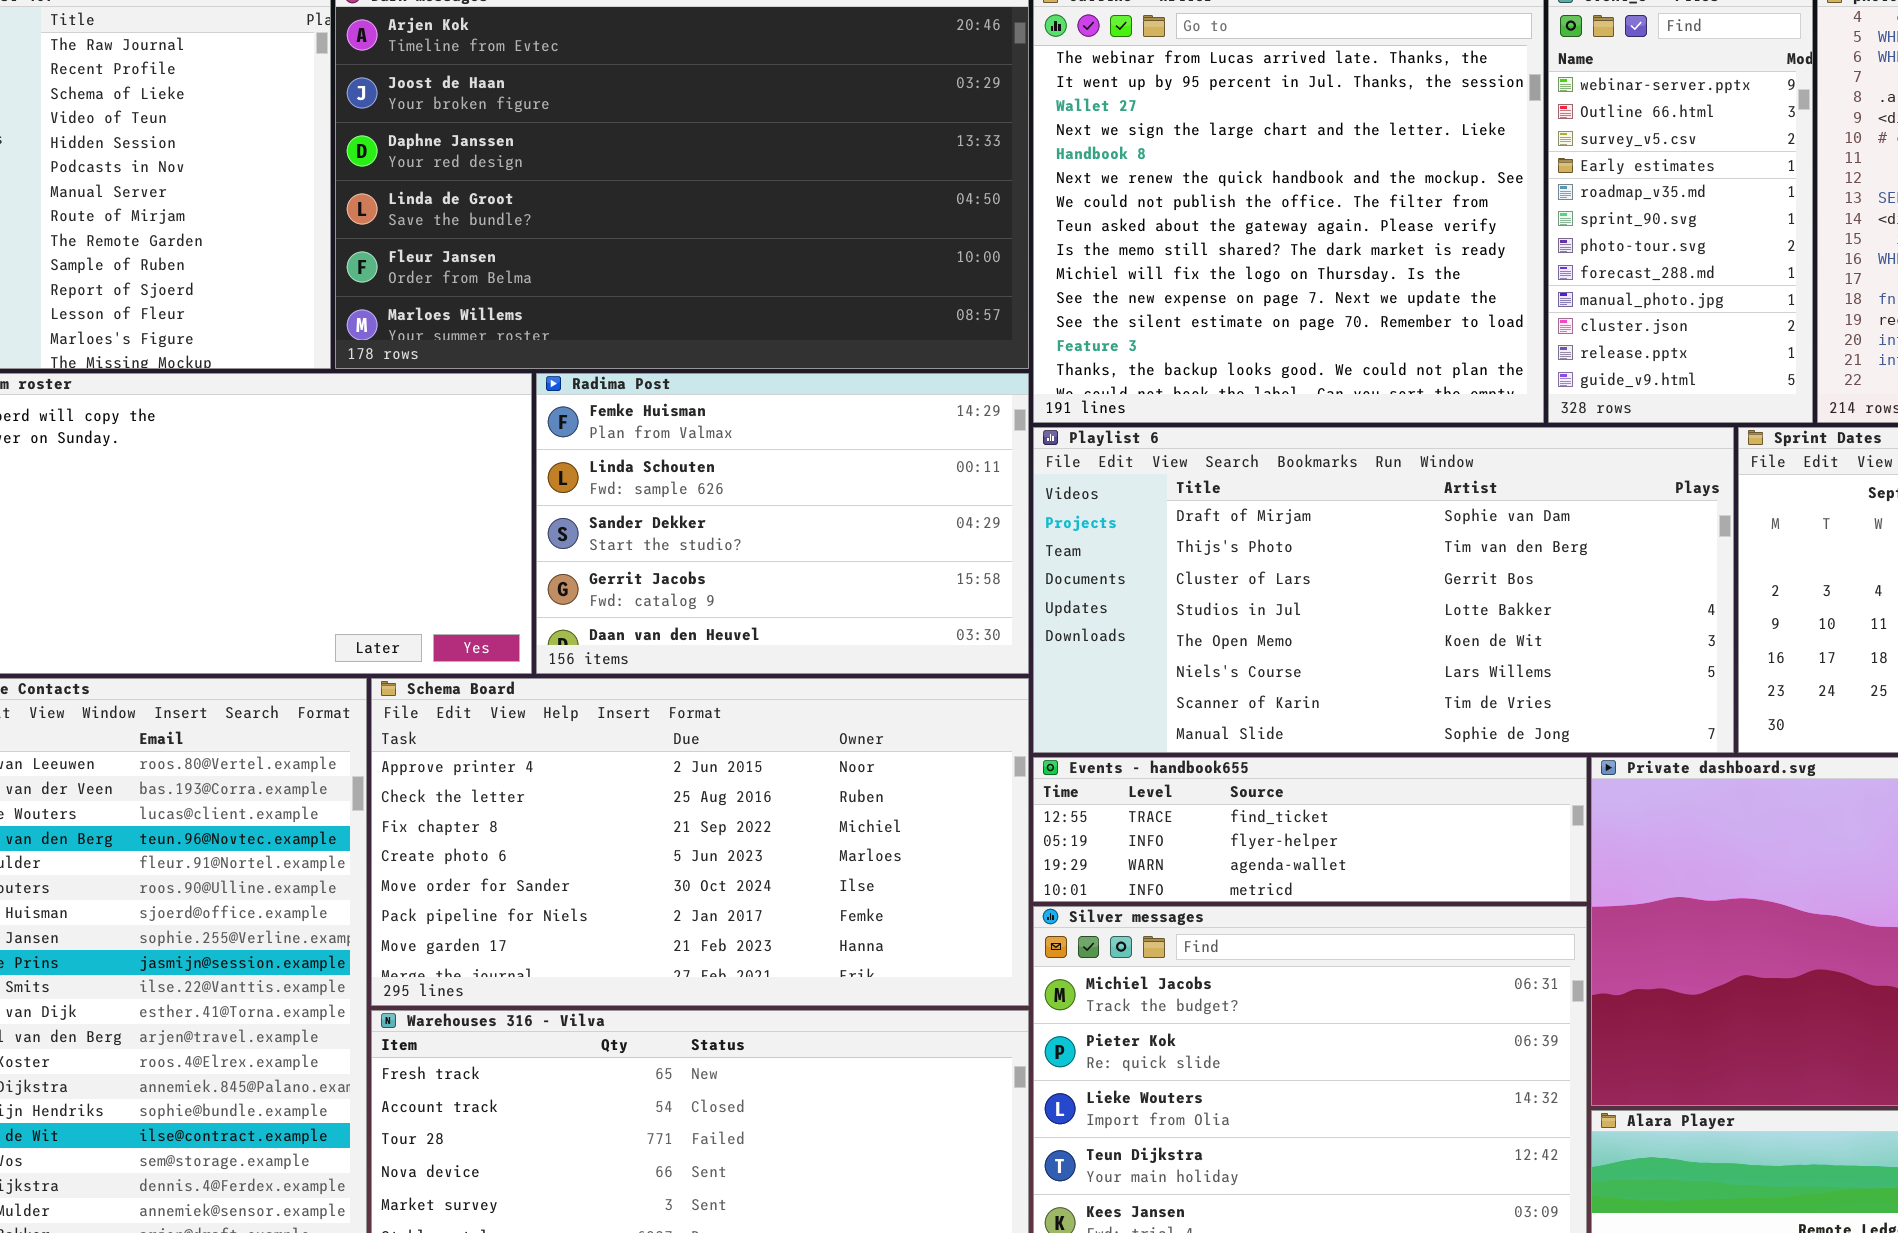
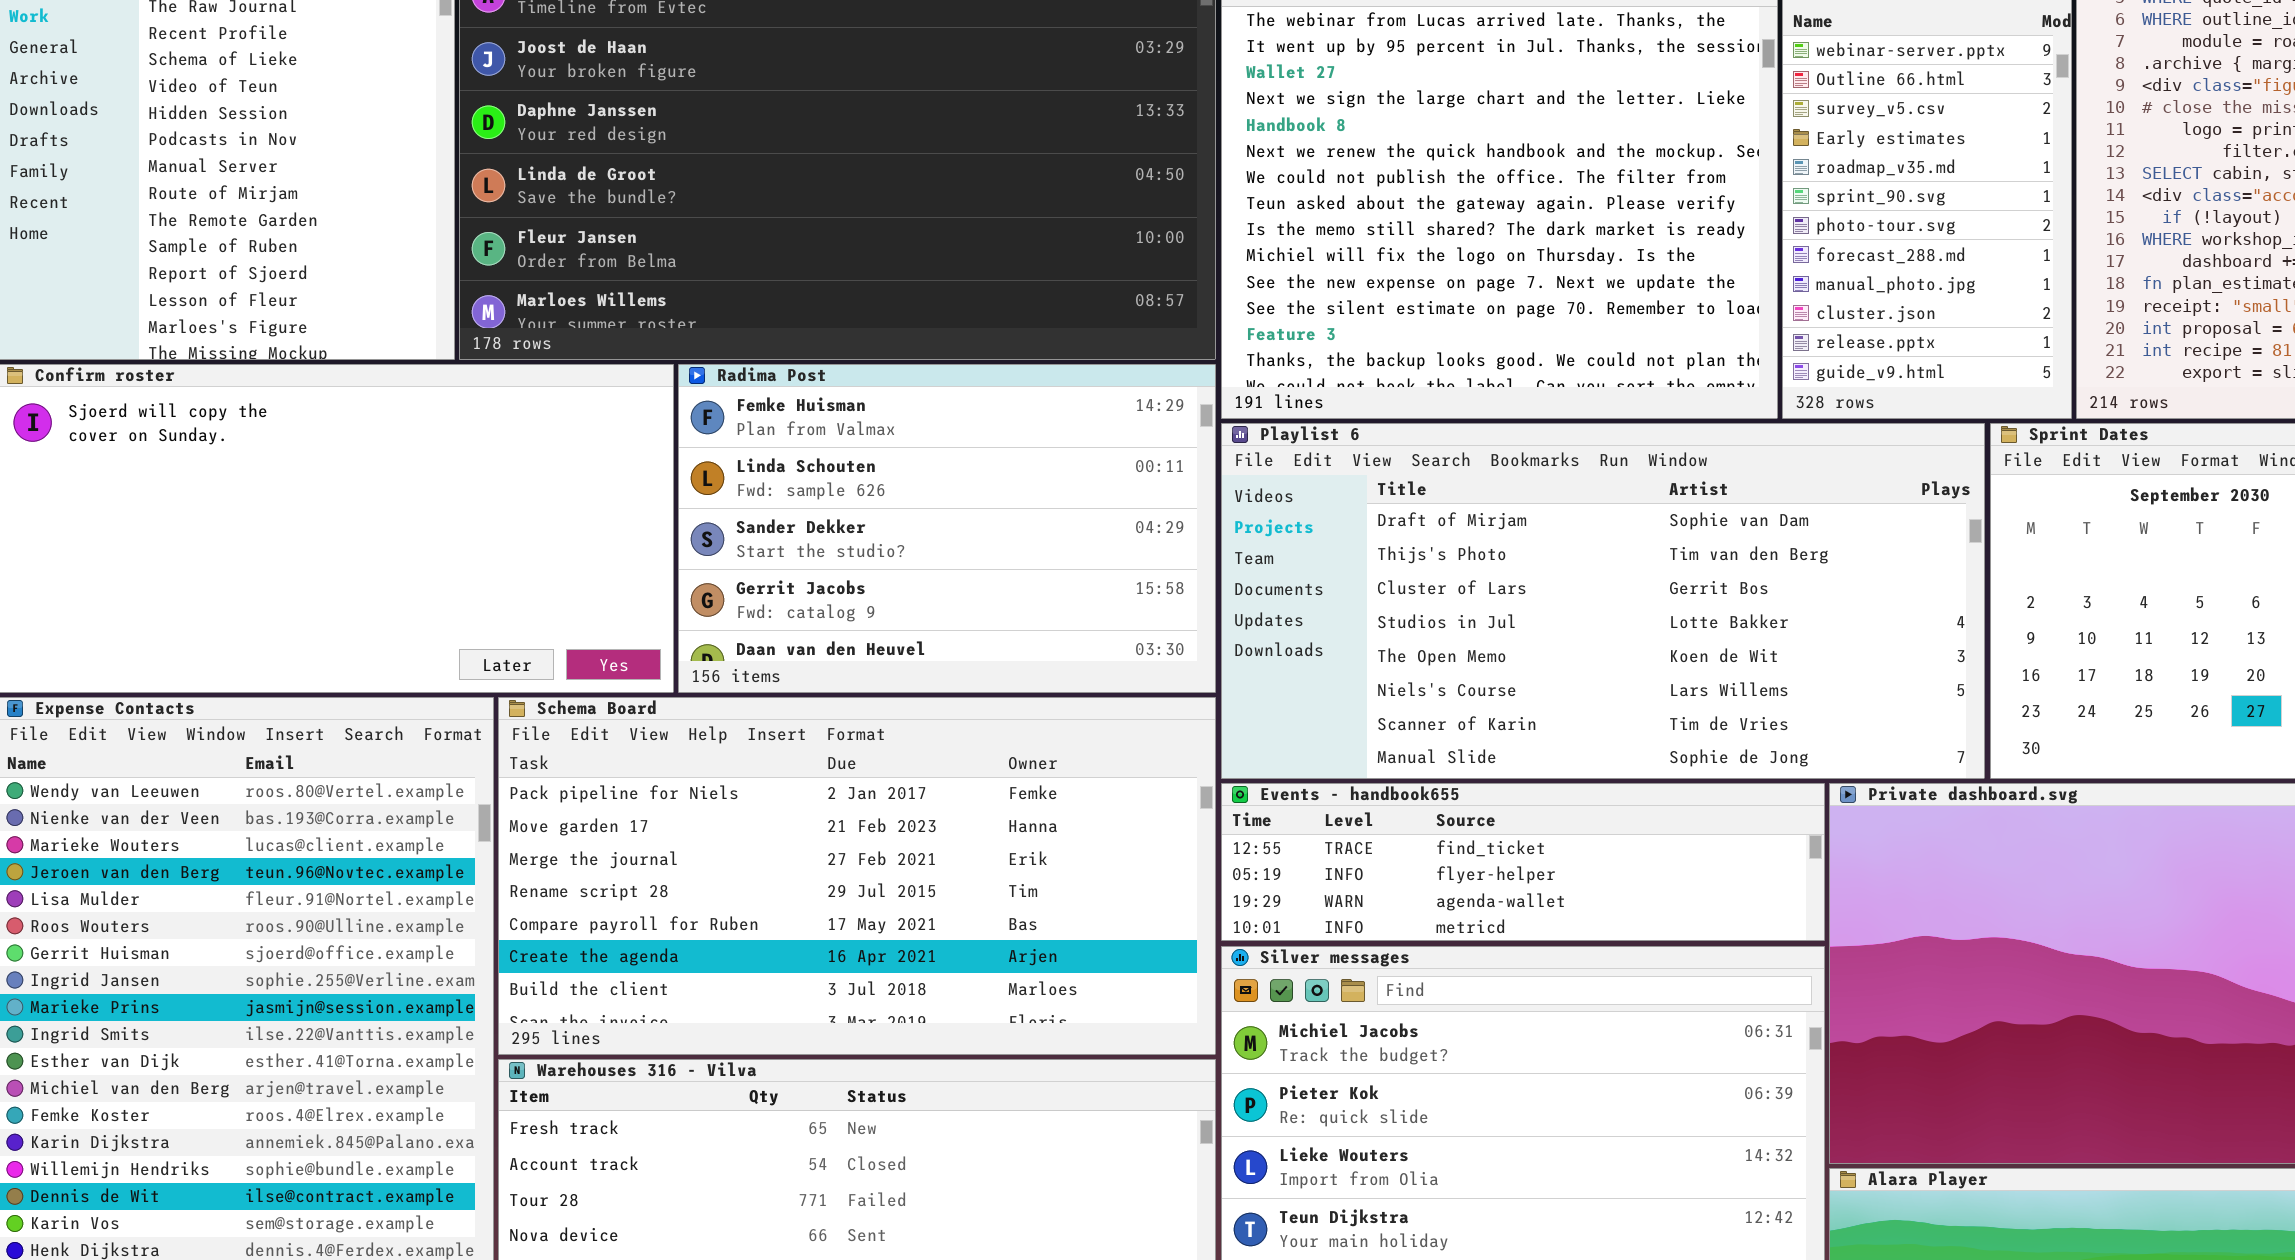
Schema Board: [371,678,1029,1006] -> [498,697,1216,1055], scrolled down 5 rows

